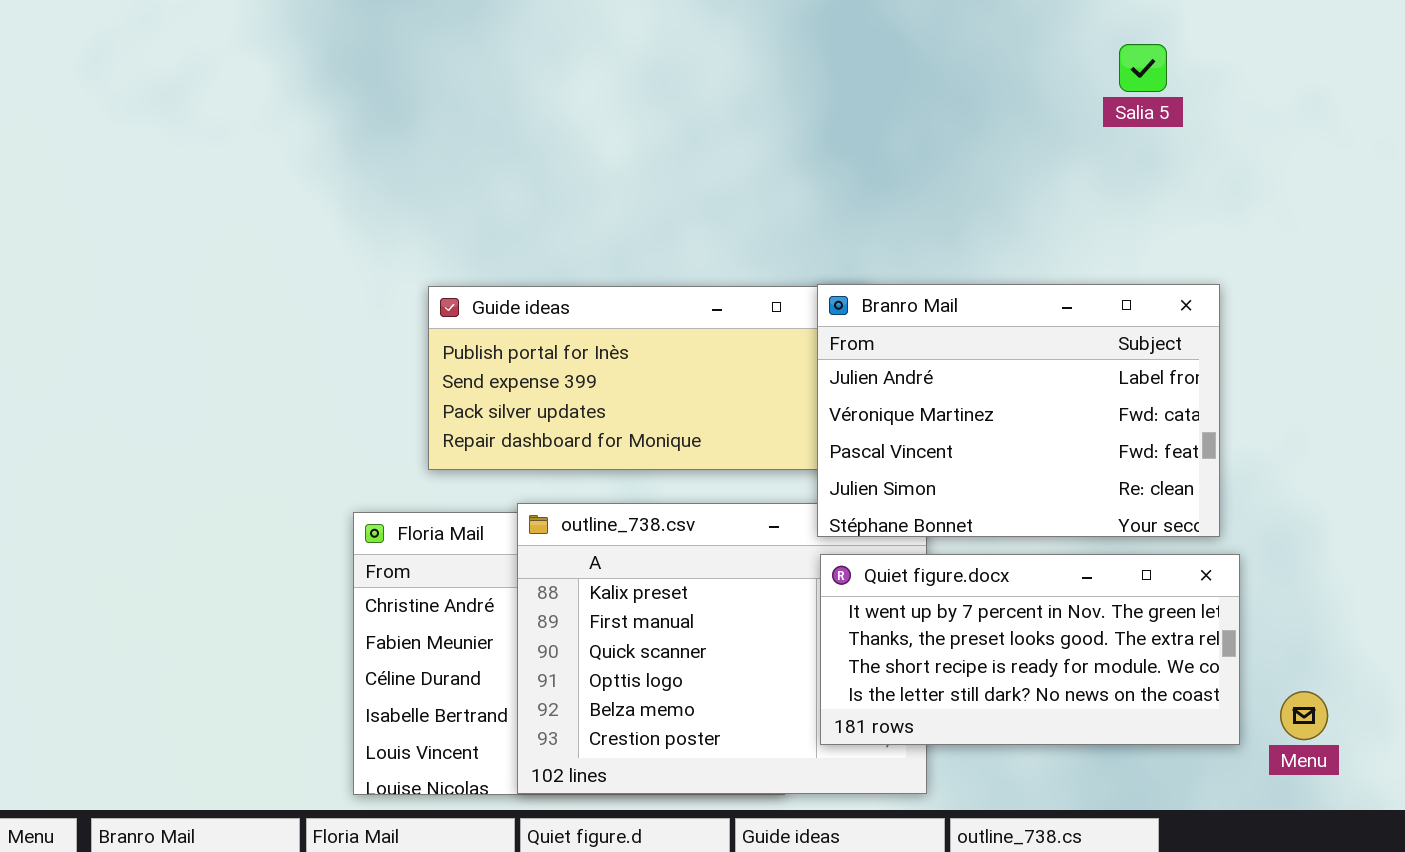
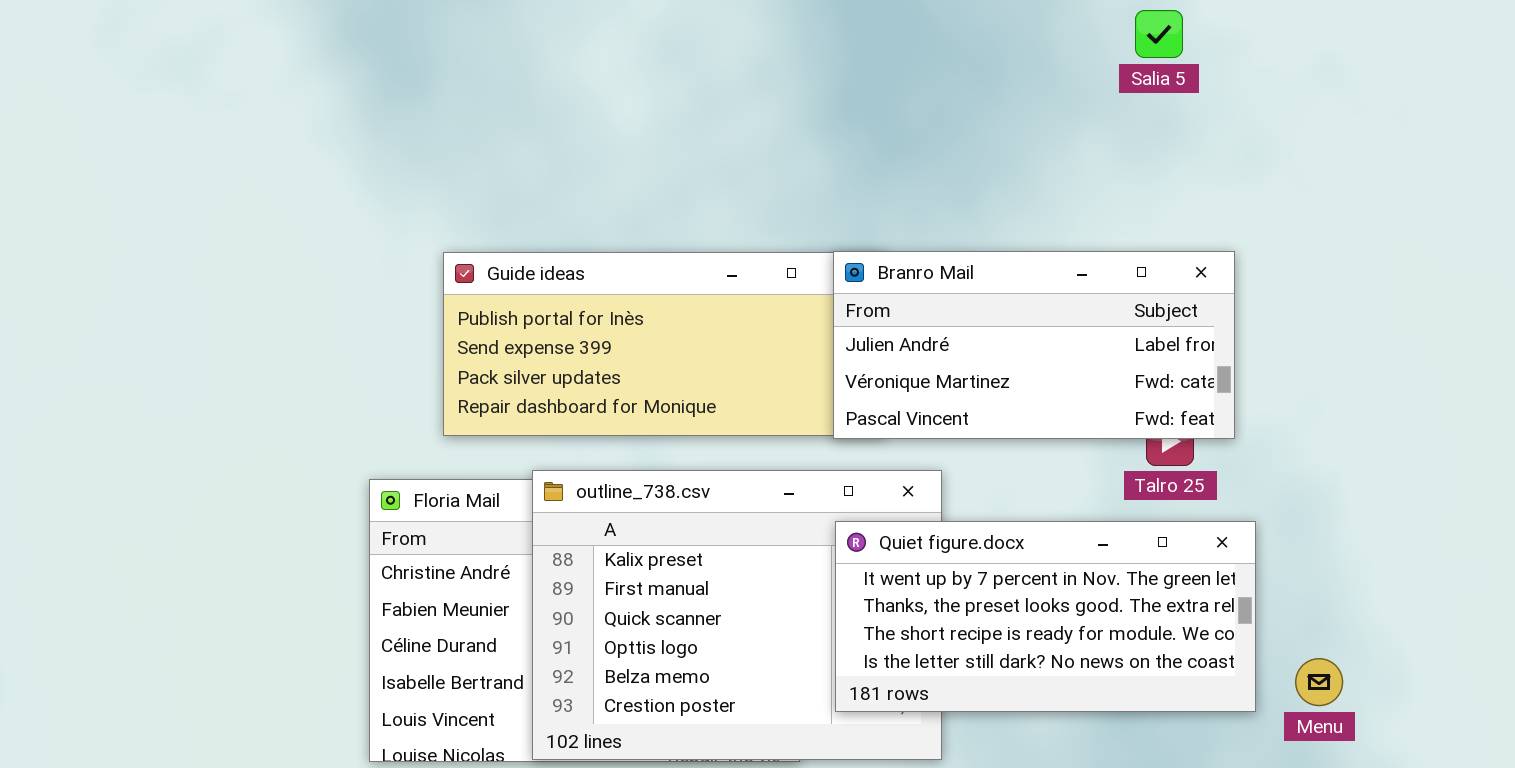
Branro Mail: [817,284,1220,537] -> [833,251,1235,439], resized

